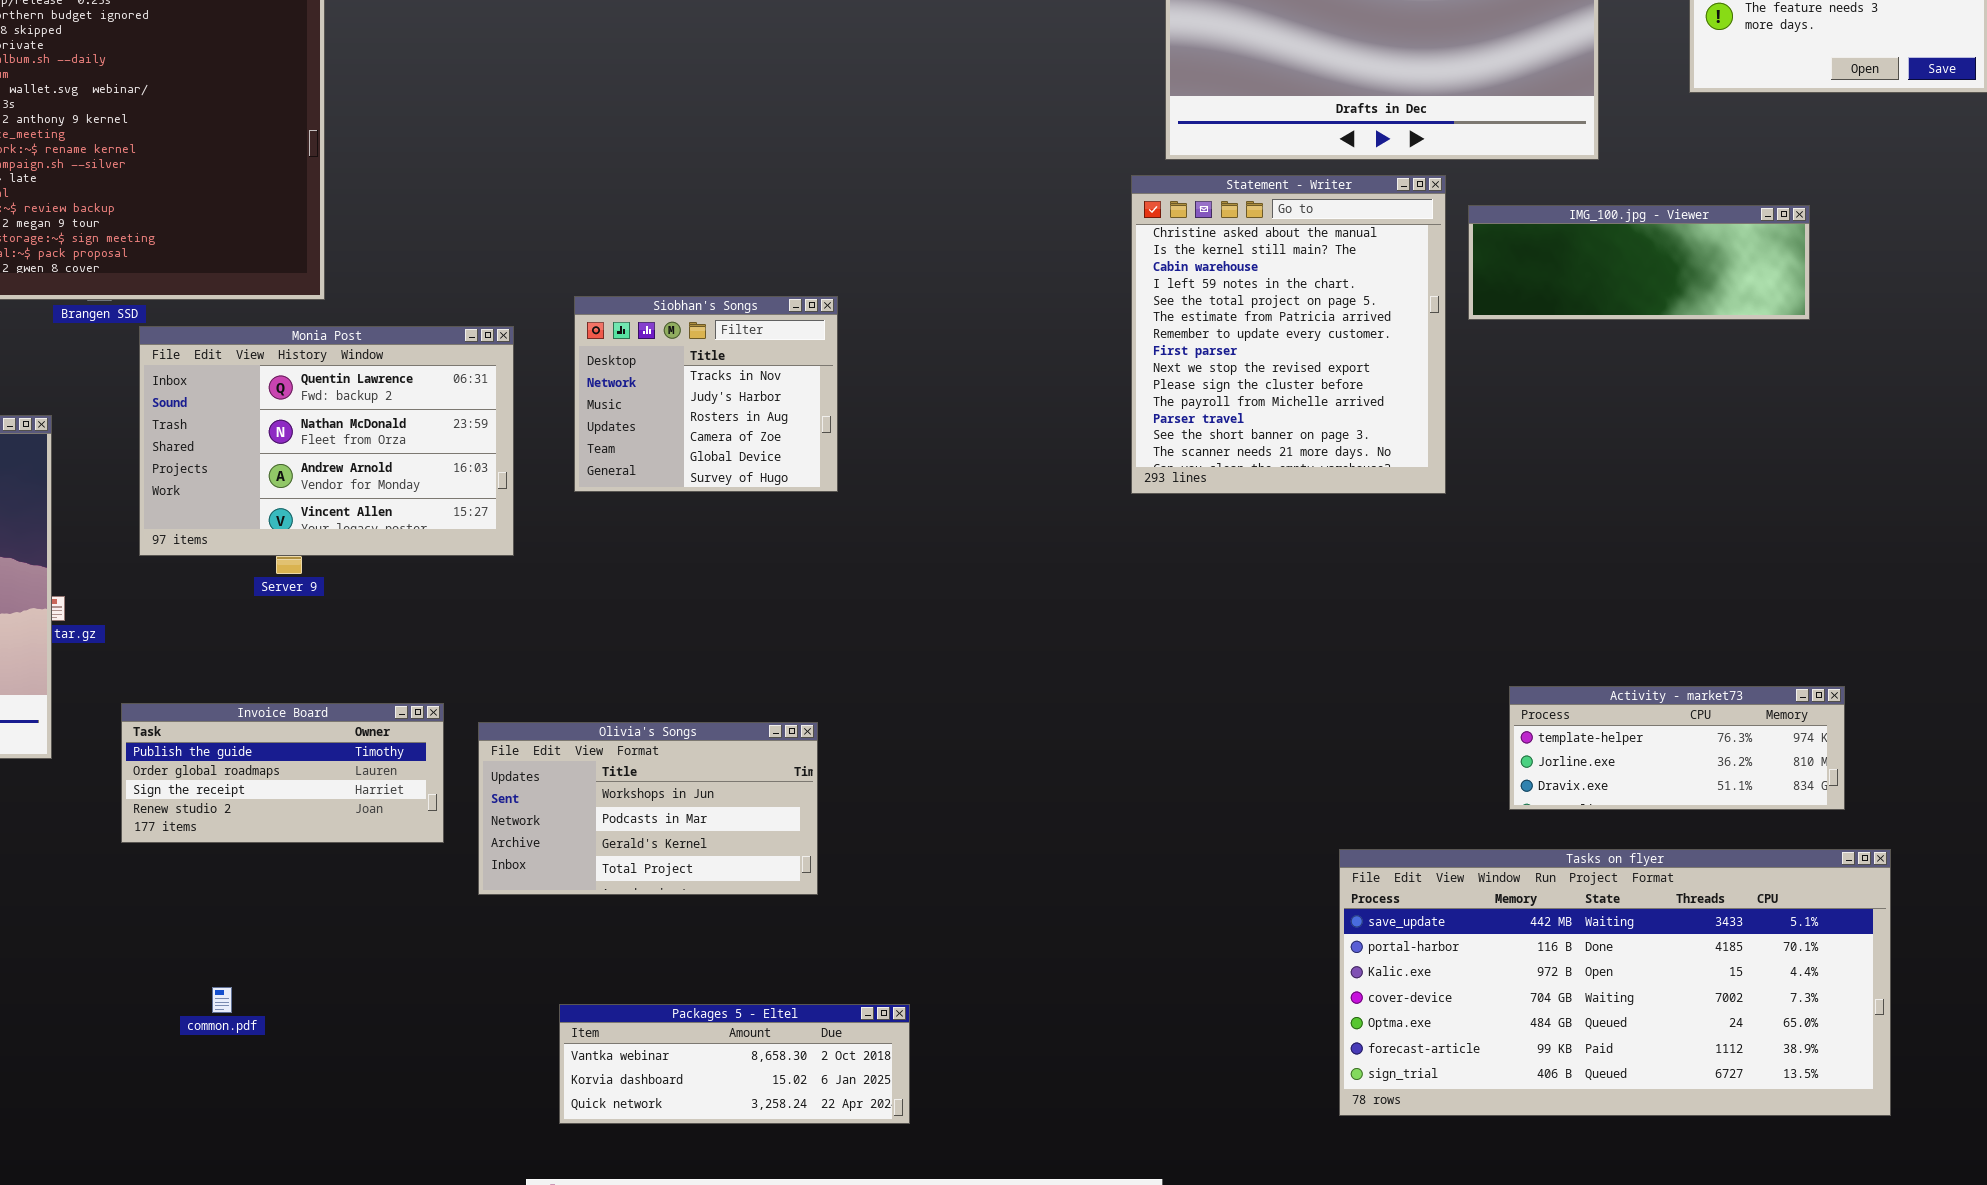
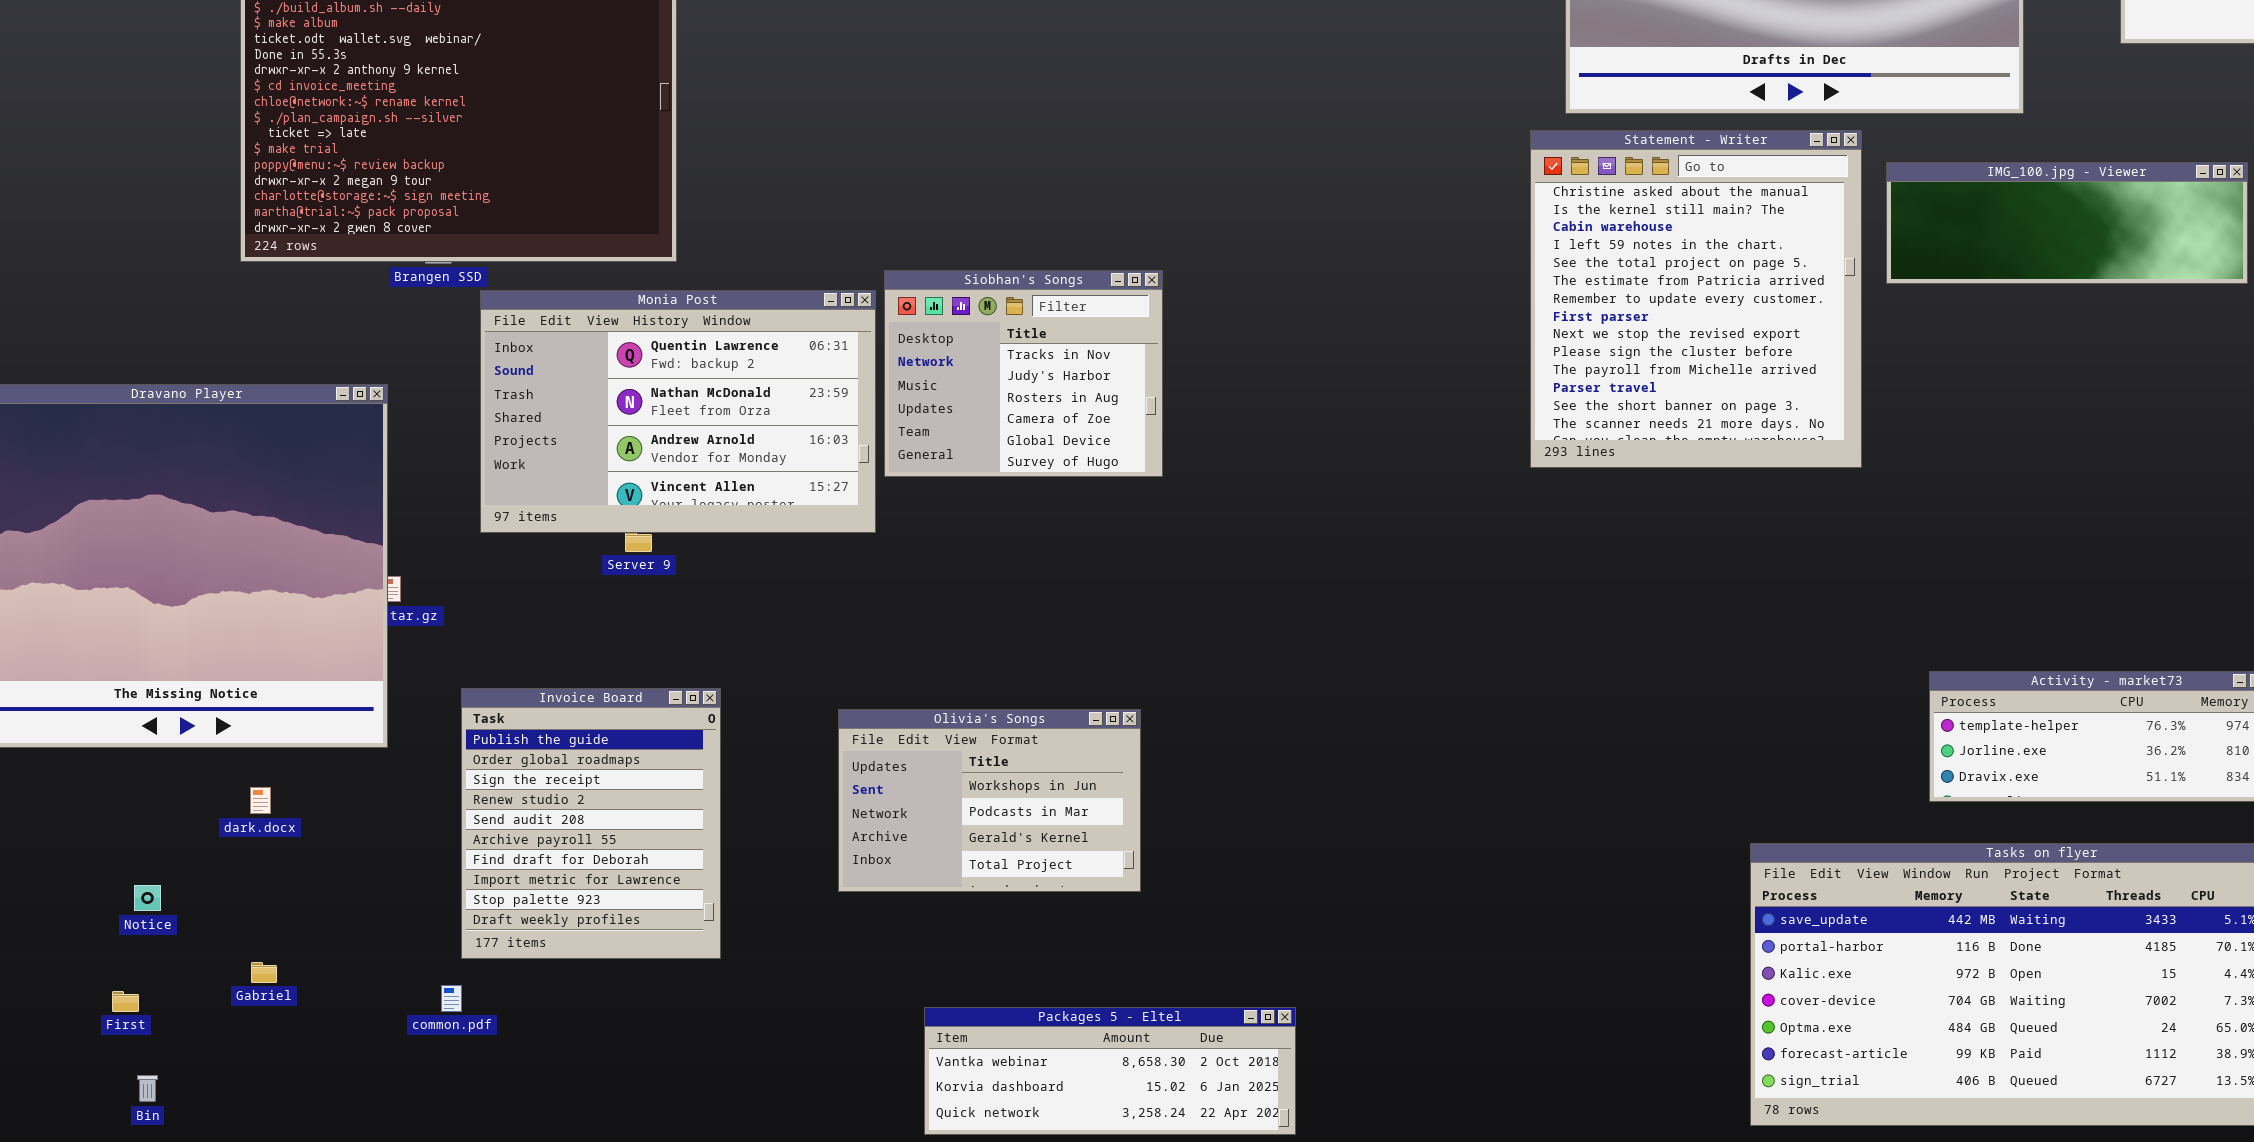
Siobhan's Songs: [574,296,838,492] -> [884,270,1163,477], moved
Invoice Board: [121,703,444,843] -> [461,688,721,959], resized
Olivia's Songs: [478,722,818,895] -> [838,709,1141,892], resized
common.pdf: [212,987,232,1013] -> [441,985,462,1012], moved

